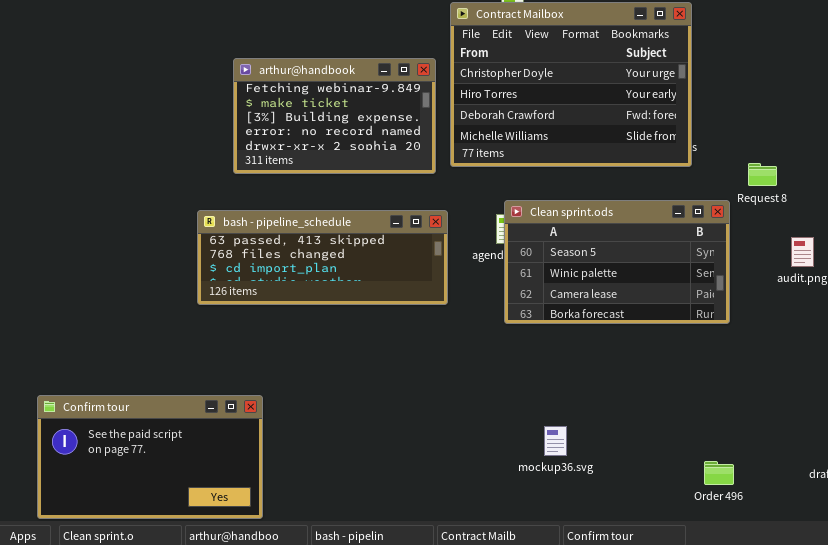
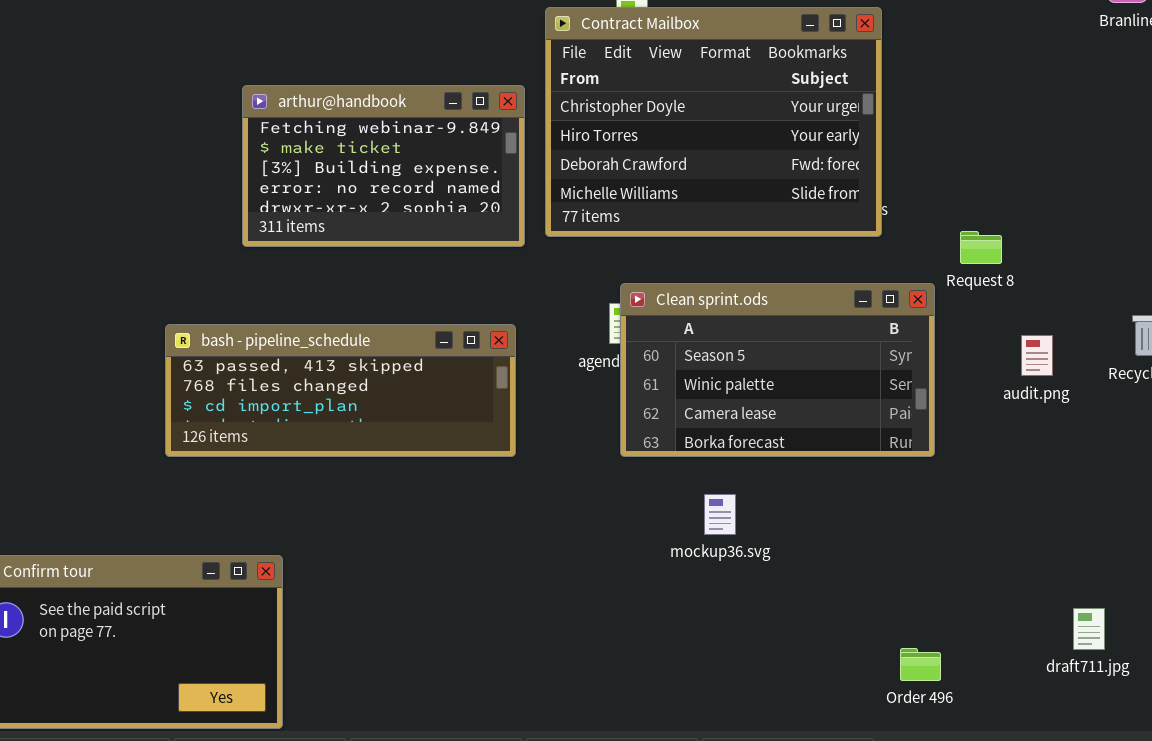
bash - pipeline_schedule: [197,210,448,305] -> [165,324,516,457], moved
mockup36.svg: [544,426,567,456] -> [704,494,736,535], moved

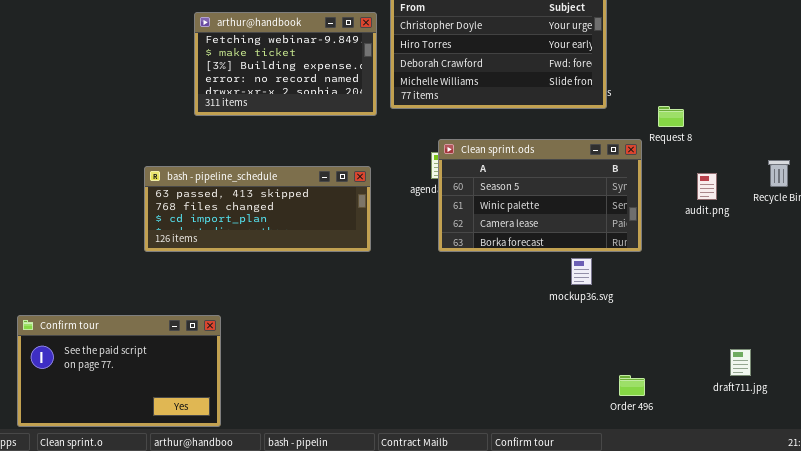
mockup36.svg: [704,494,736,535] -> [571,258,592,285], moved

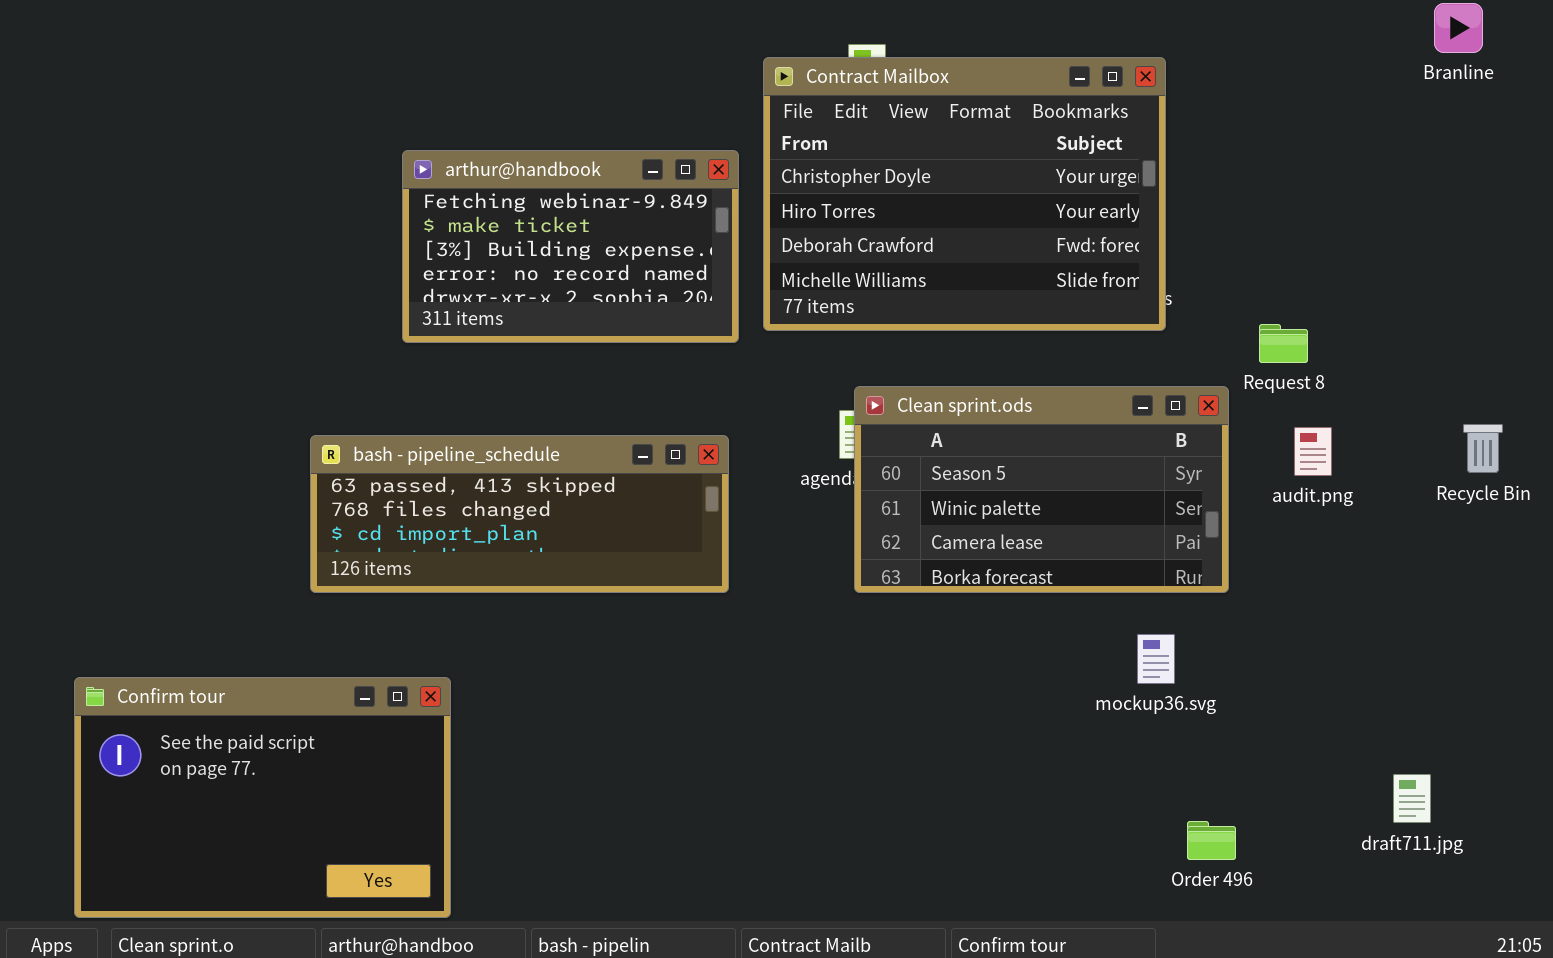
audit.png: [697,173,717,200] -> [1294,427,1332,476], moved
mockup36.svg: [571,258,592,285] -> [1137,634,1175,684], moved
Confirm tour: [17,315,221,427] -> [74,677,451,918], resized

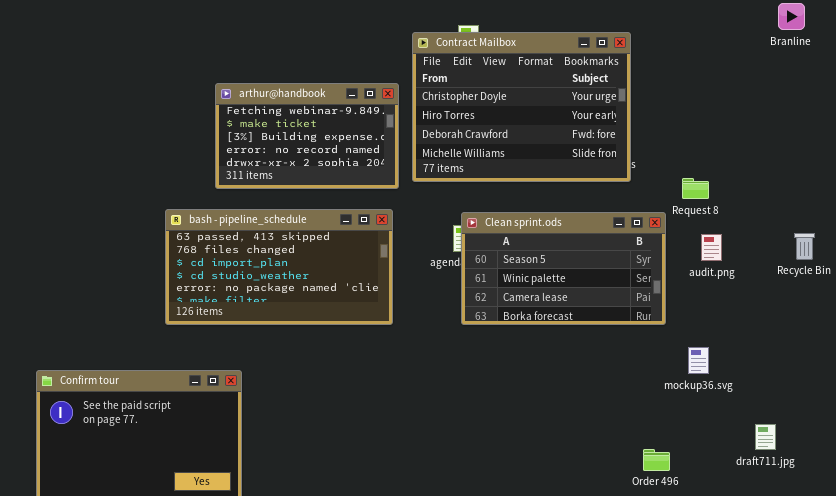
bash - pipeline_schedule: [310,435,729,593] -> [165,209,393,325], resized
mockup36.svg: [1137,634,1175,684] -> [688,347,709,374], moved

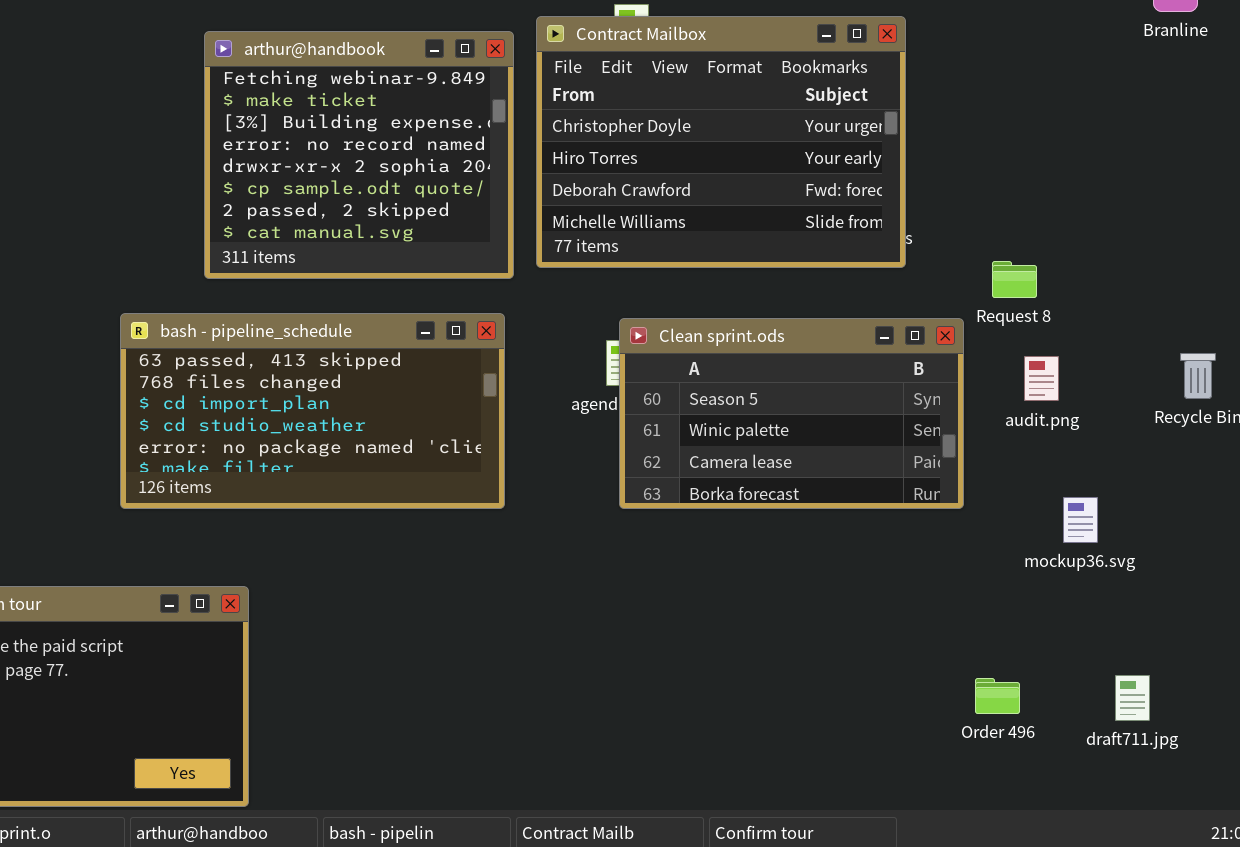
arthur@handbook: [215,83,399,189] -> [204,31,514,279], resized
mockup36.svg: [688,347,709,374] -> [1063,497,1098,543], moved
Order 496: [643,449,670,471] -> [975,678,1020,714], moved

